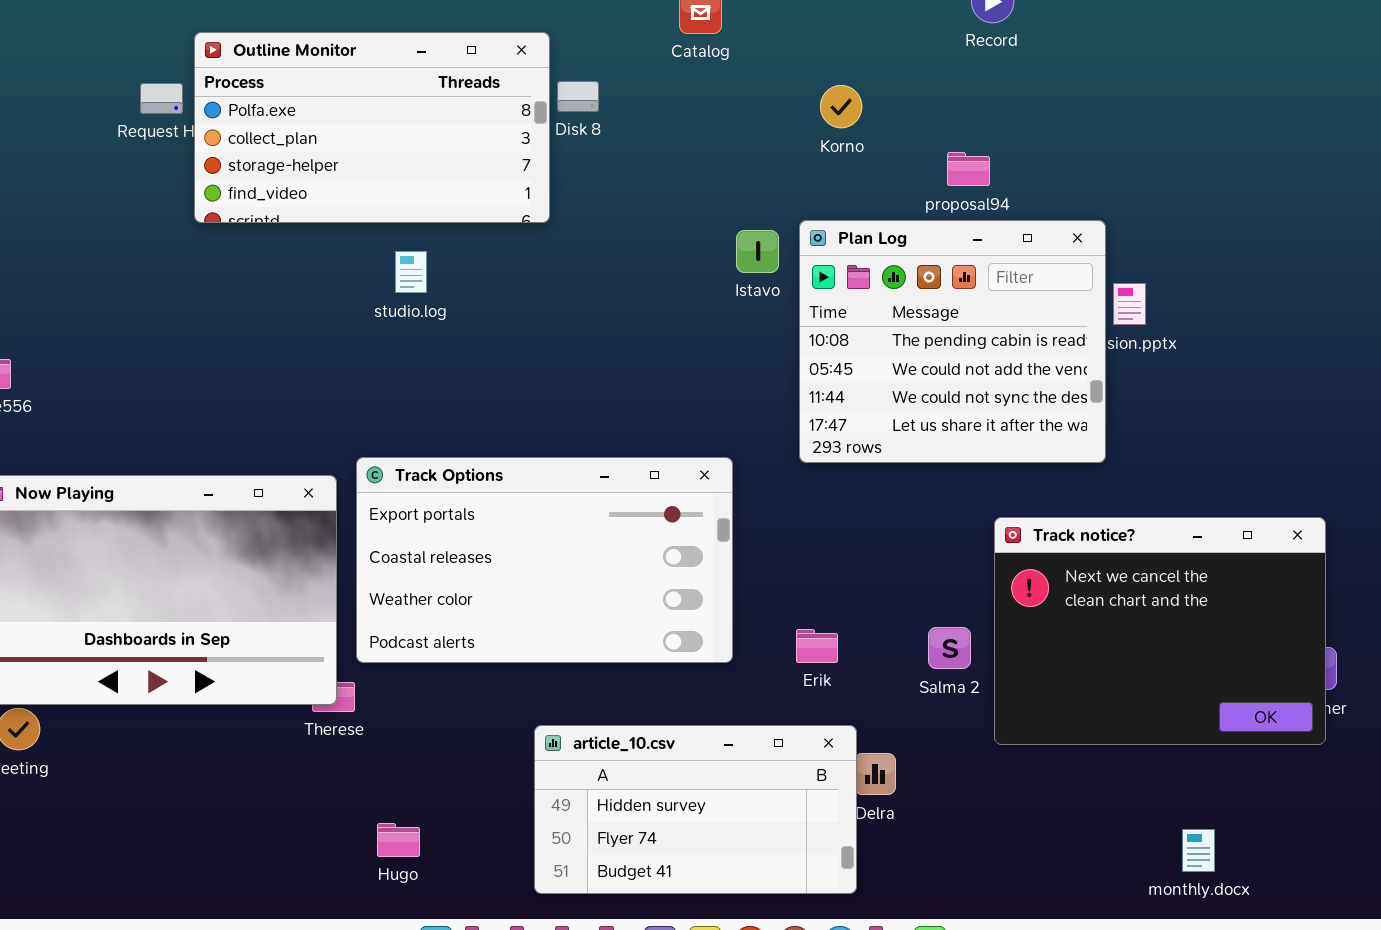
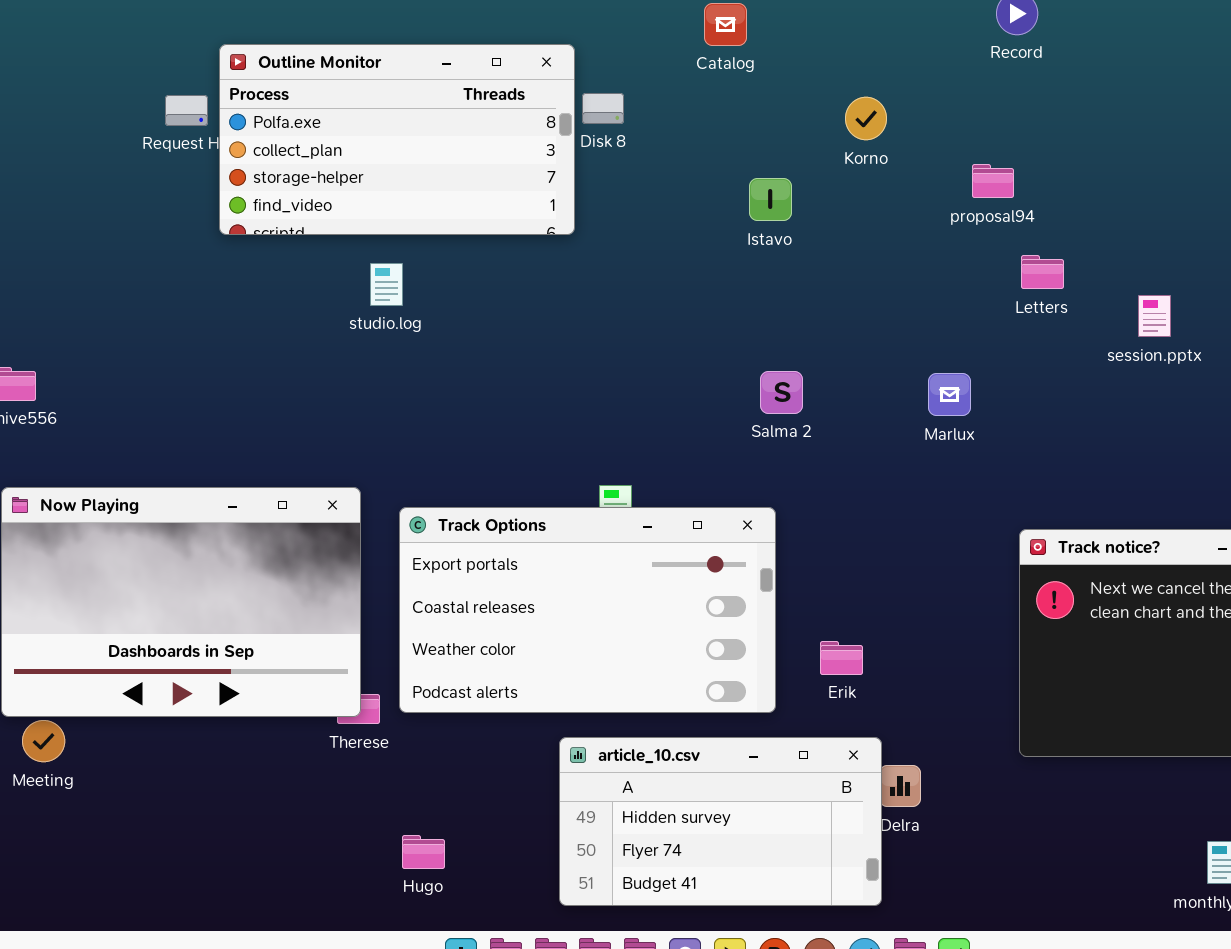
Plan Log: [799,220,1106,463] -> none, closed
Istavo: [736,230,779,273] -> [749,178,792,221], moved
studio.log: [395,251,427,293] -> [370,263,403,306], moved
Track Options: [356,457,733,663] -> [399,507,776,713], moved
Salma 2: [928,627,971,669] -> [760,371,803,414], moved

